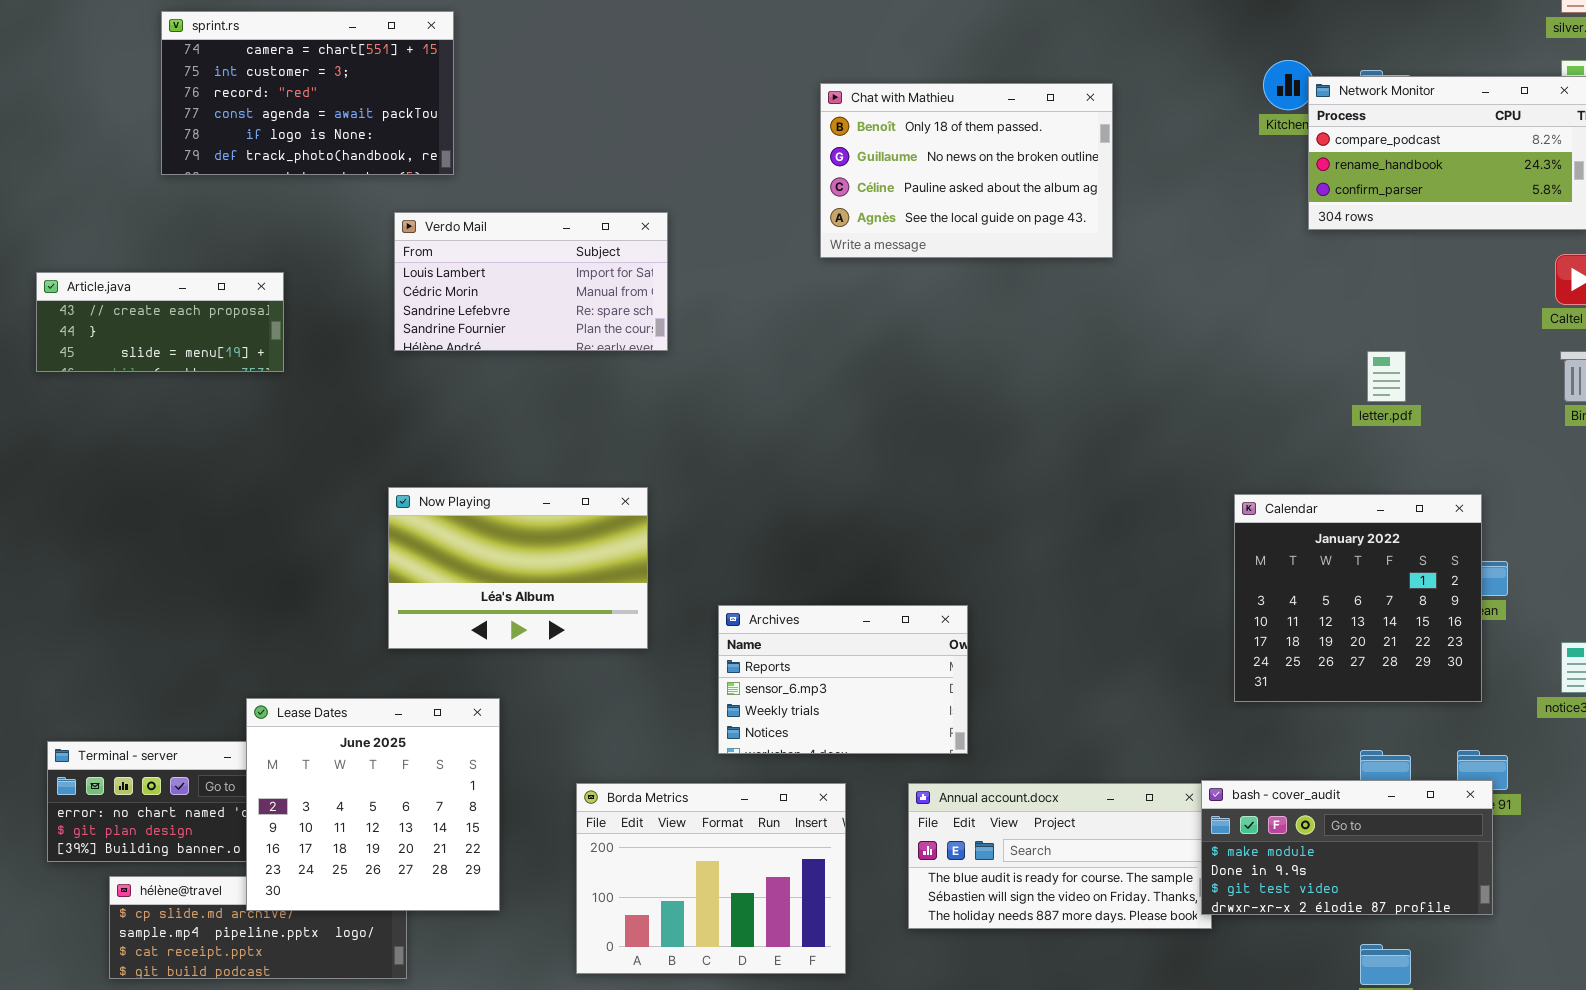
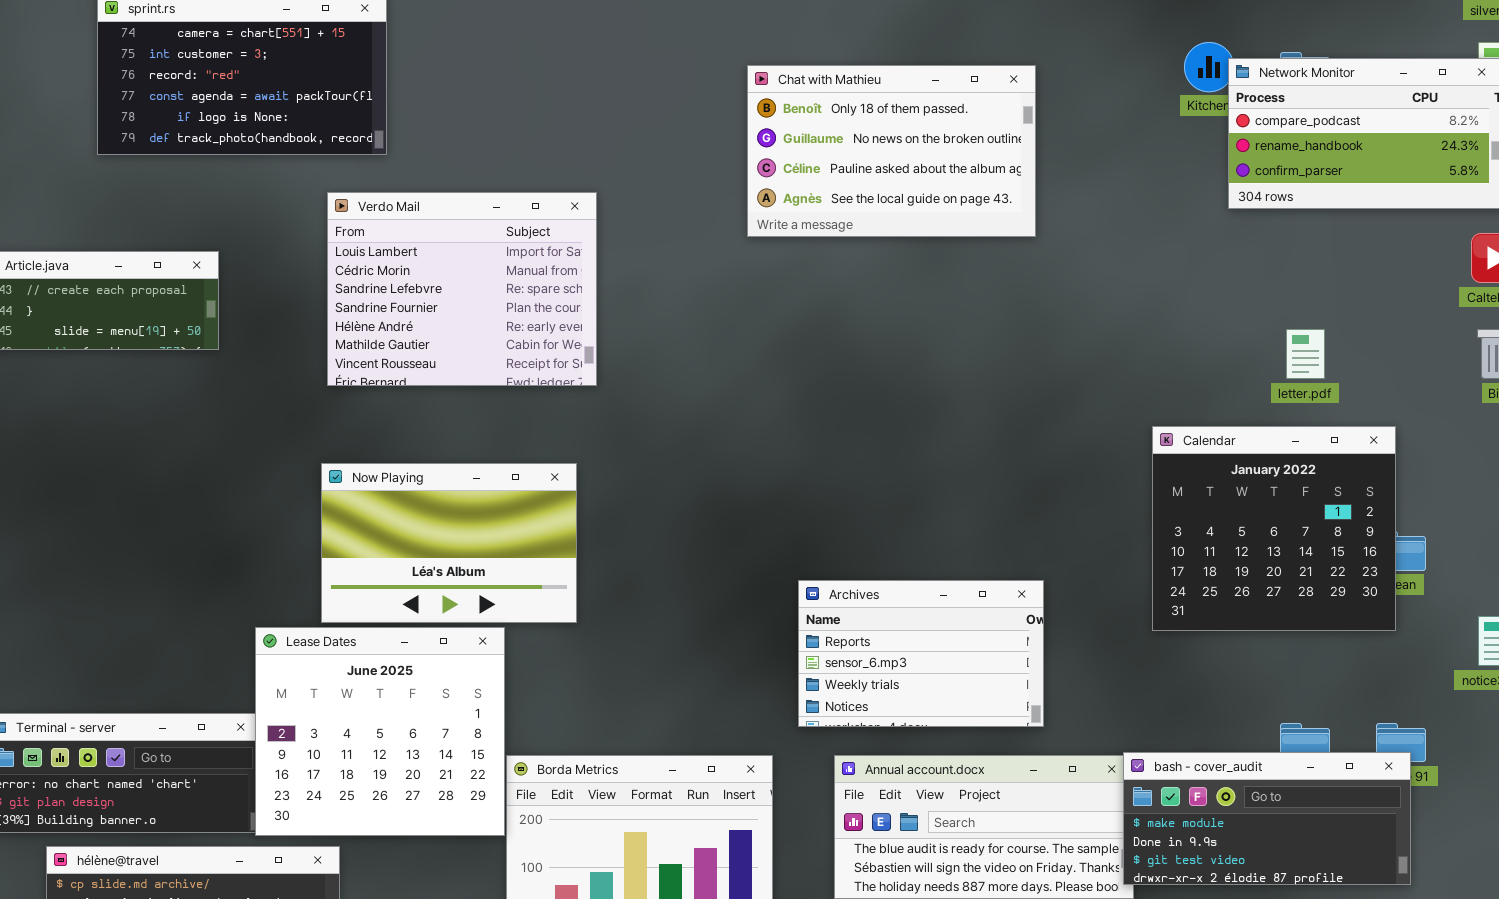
Verdo Mail: [394,212,668,351] -> [327,192,597,386], resized
Calendar: [1234,494,1482,702] -> [1152,426,1396,631], moved
Archives: [718,605,968,754] -> [798,580,1044,727], moved
Lease Dates: [246,698,500,911] -> [255,627,505,836], moved

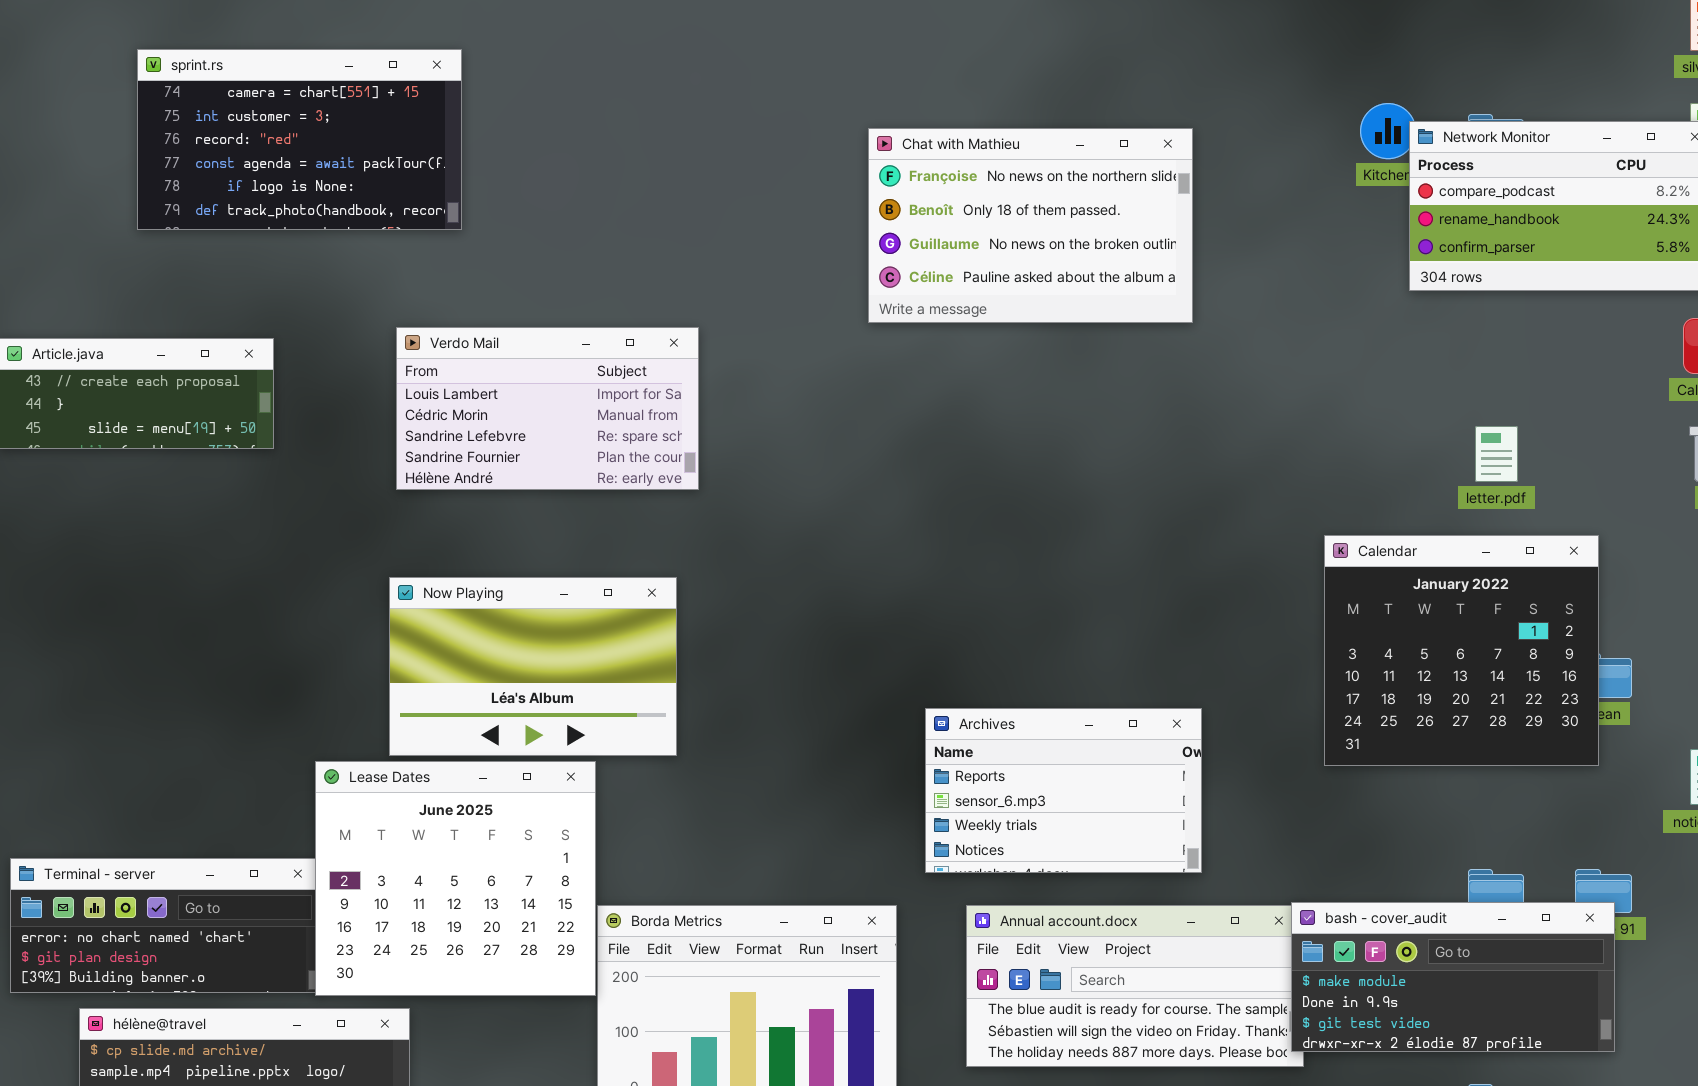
Chat with Mathieu: [747,65,1036,237] -> [868,128,1193,323], scrolled up 1 row
Verdo Mail: [327,192,597,386] -> [396,327,699,490], resized

